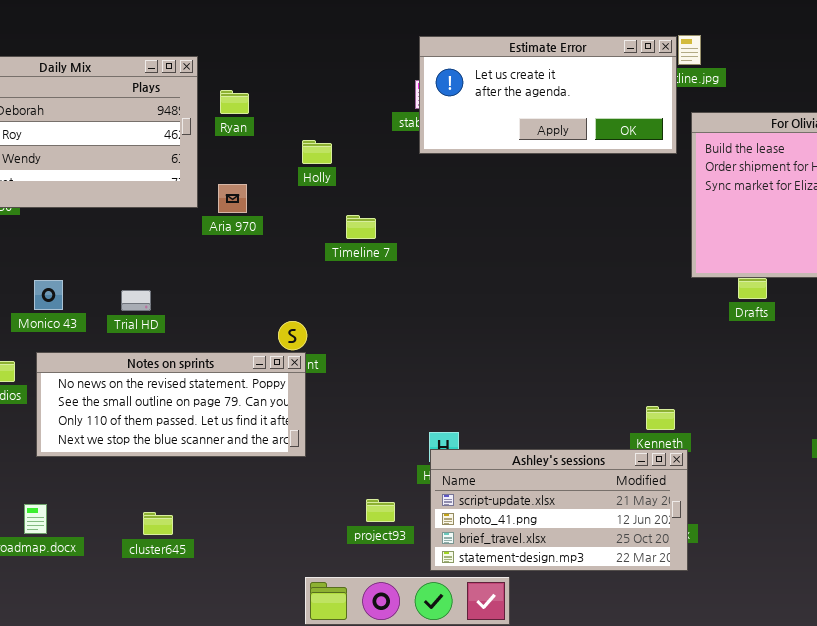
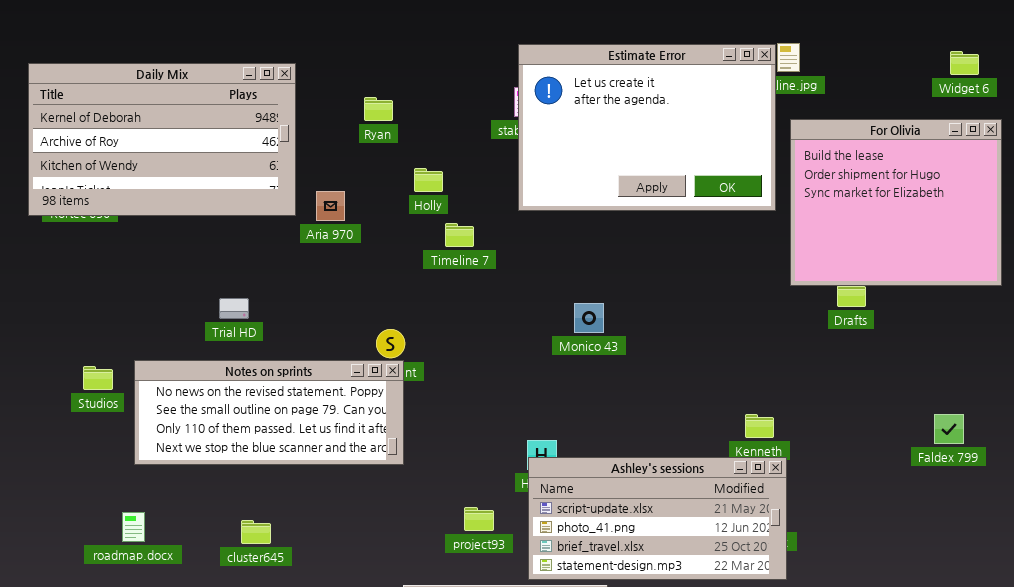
Estimate Error: [419,36,677,154] -> [518,44,776,211], resized
Ryan: [220,90,249,114] -> [364,97,393,121], moved
Holly: [302,140,332,164] -> [414,168,443,192], moved
Monico 43: [34,280,63,310] -> [574,303,604,333], moved

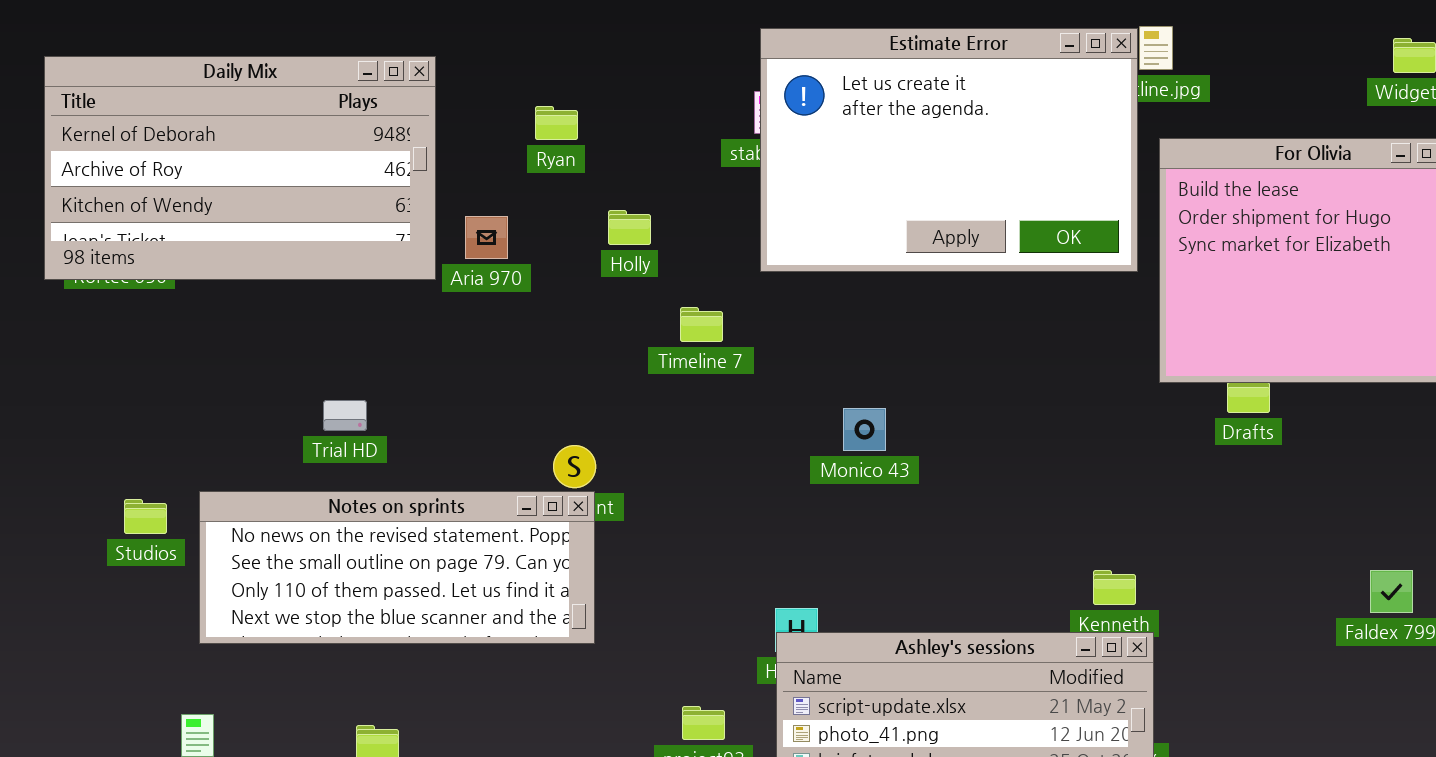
Aria 970: [316,191,345,221] -> [465,216,508,259], moved
Timeline 7: [445,223,474,247] -> [680,307,723,342], moved

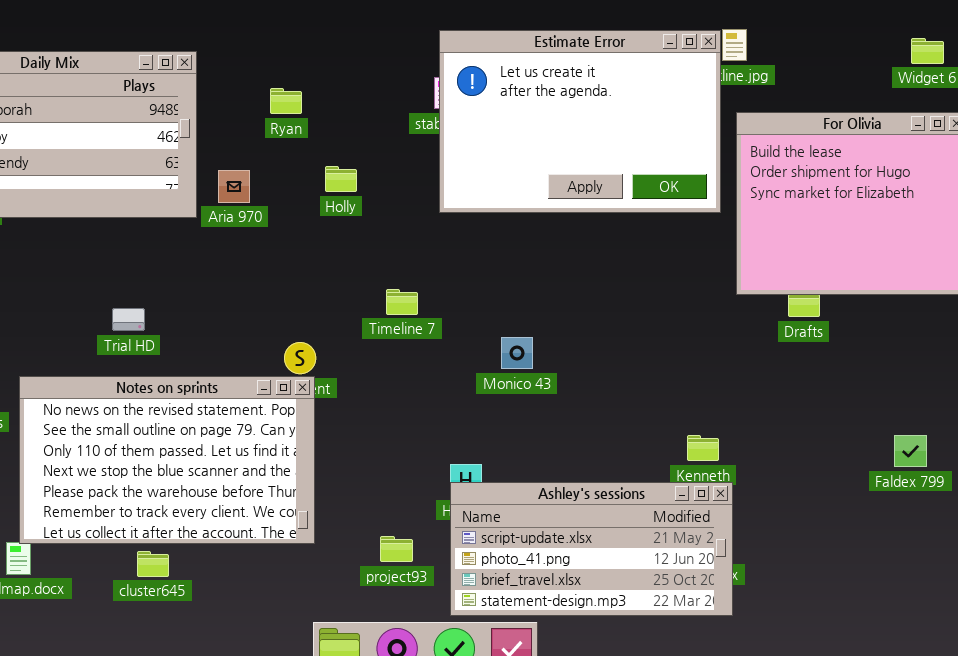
Timeline 7: [680,307,723,342] -> [386,289,418,315], moved
Monico 43: [843,408,886,451] -> [501,337,533,369], moved
Notes on sprints: [199,491,595,644] -> [19,376,315,544], resized

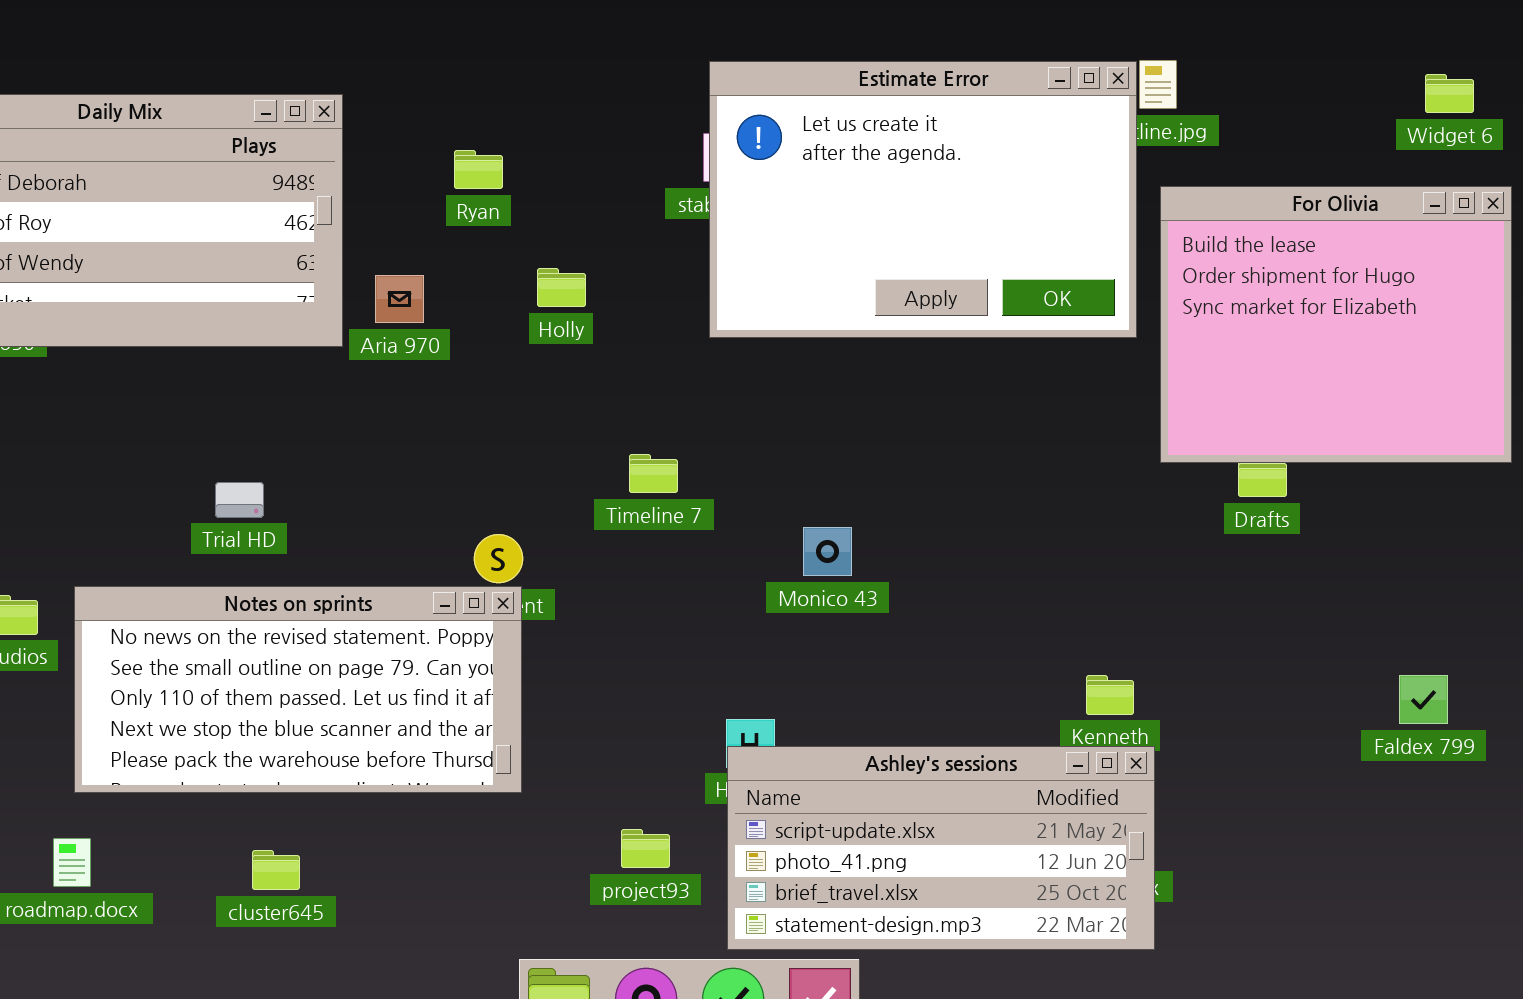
Notes on sprints: [19,376,315,544] -> [74,586,522,793], resized

